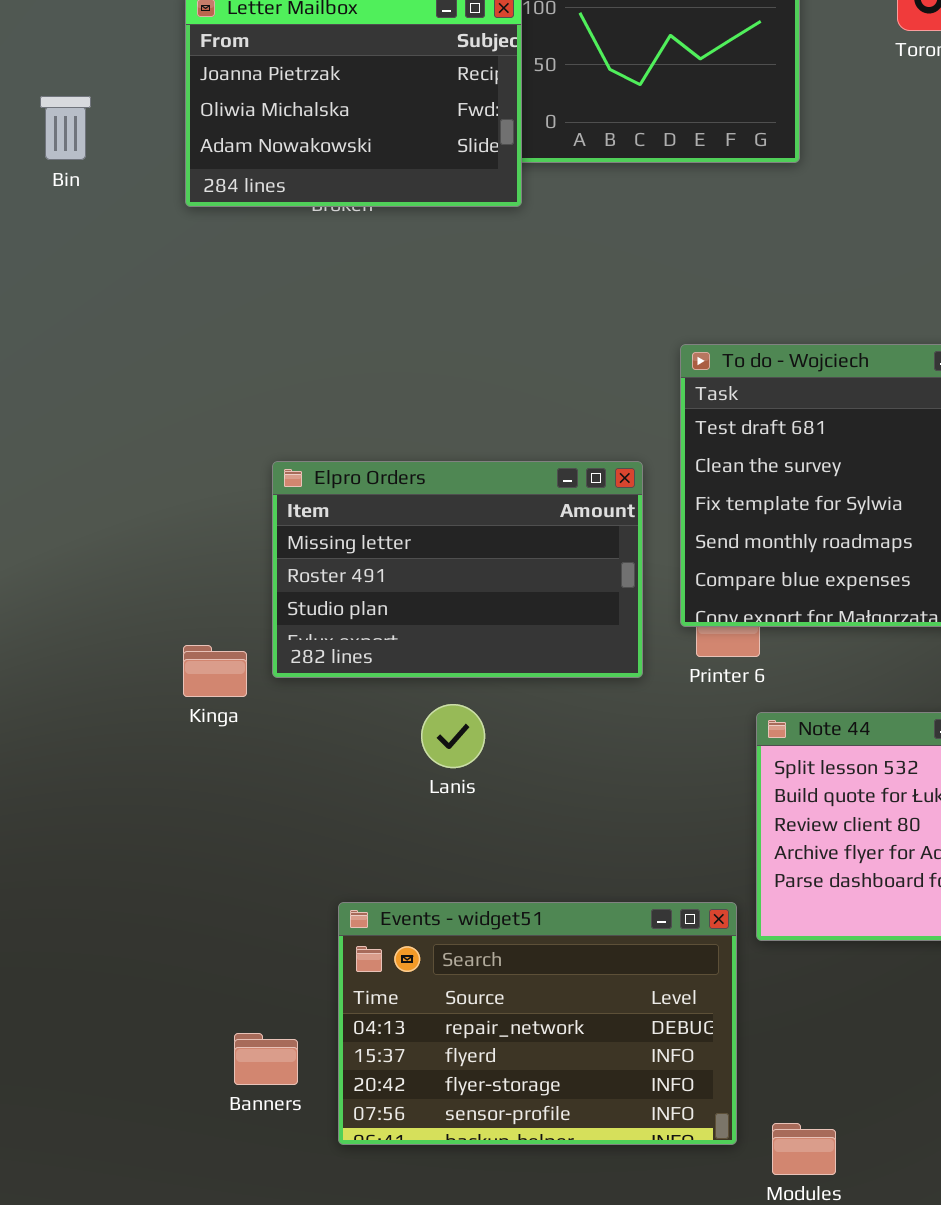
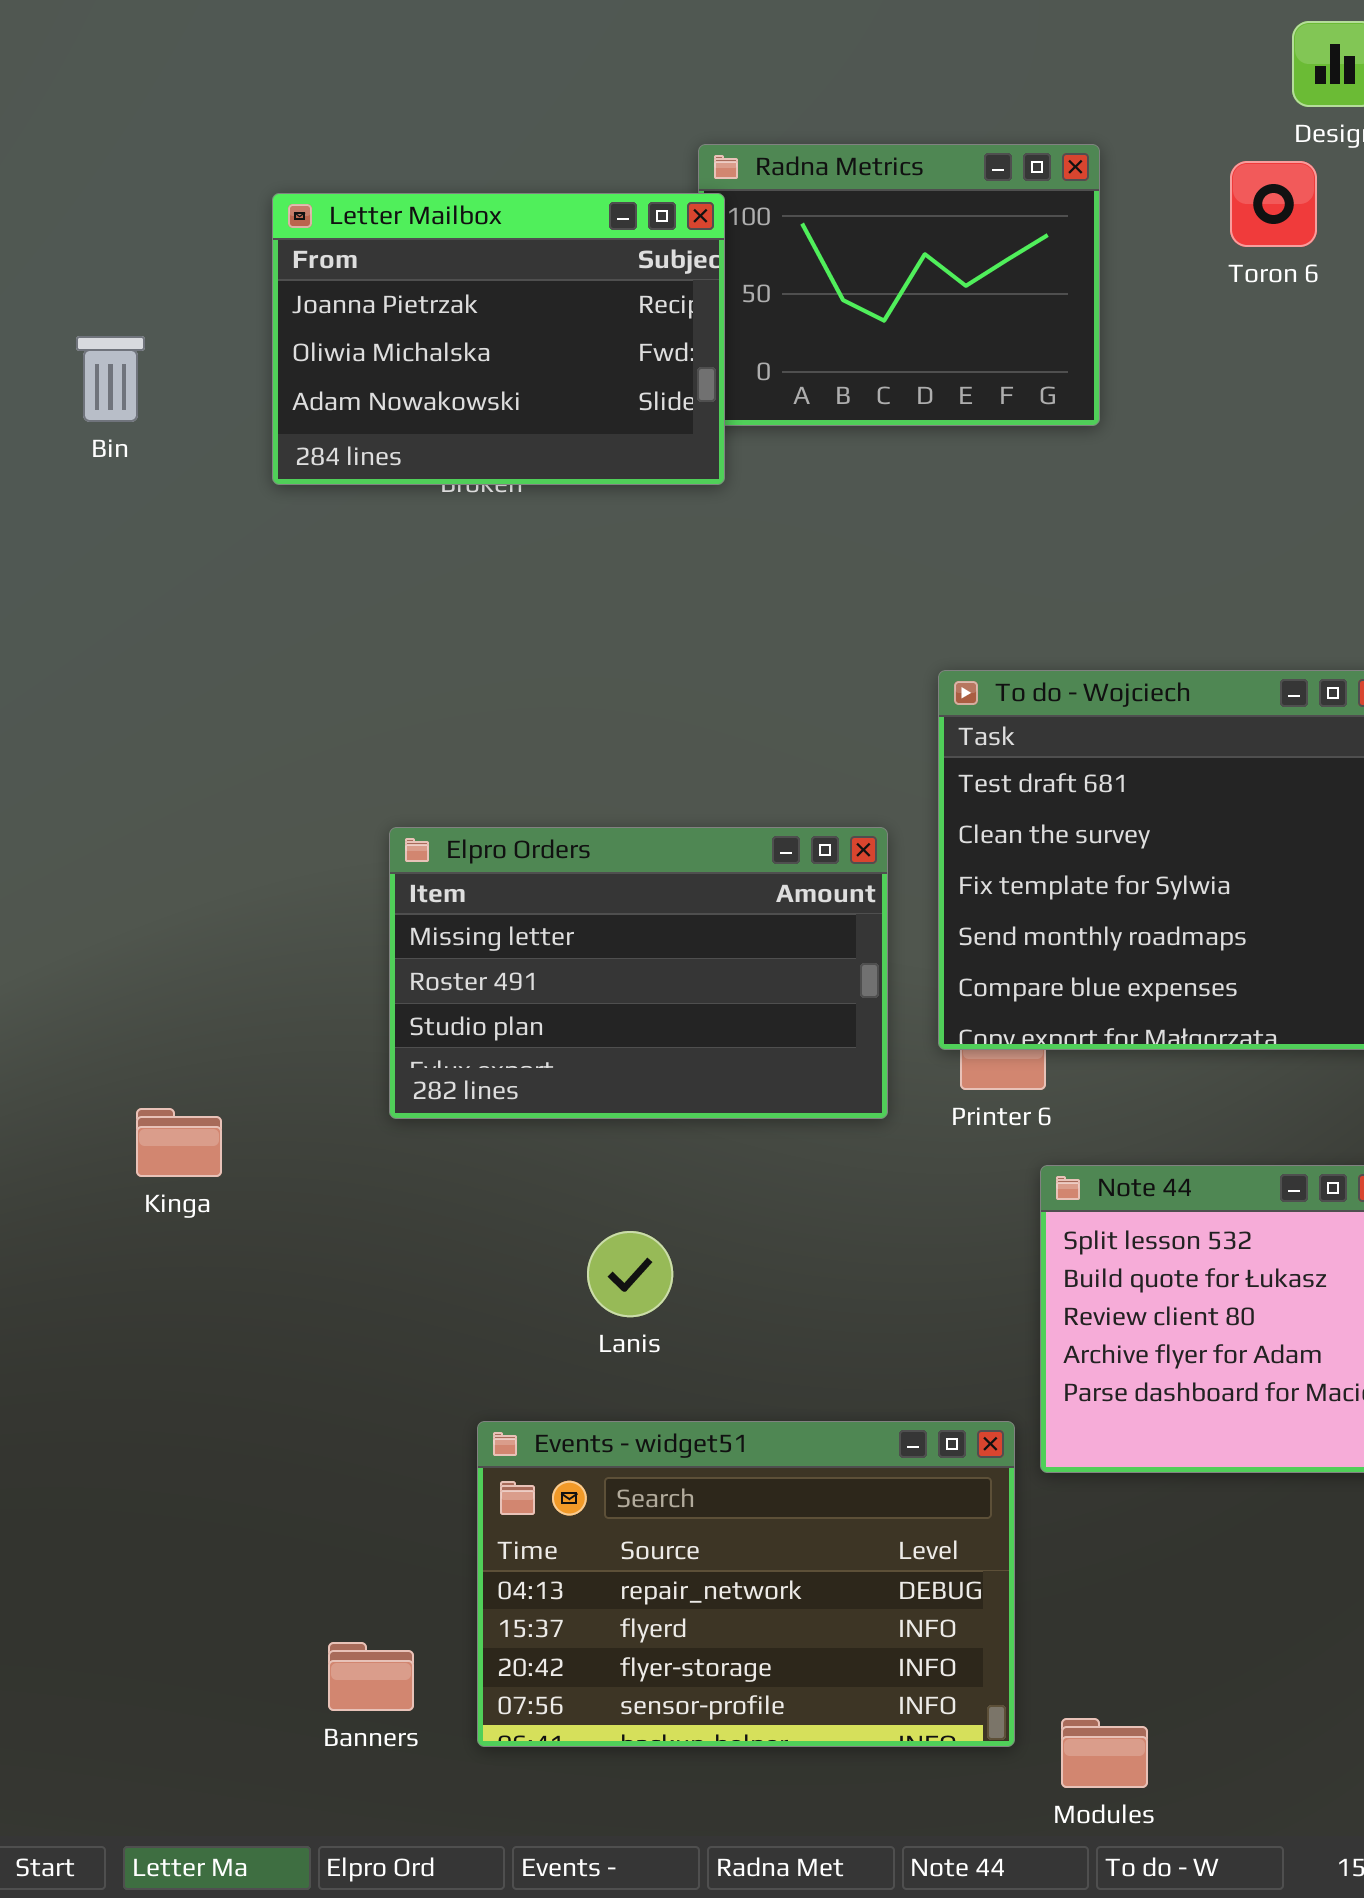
Kinga: [183,645,247,697] -> [136,1108,222,1177], moved
Lanis: [421,704,485,768] -> [587,1231,673,1317], moved
Banners: [234,1033,298,1085] -> [328,1642,414,1711], moved

